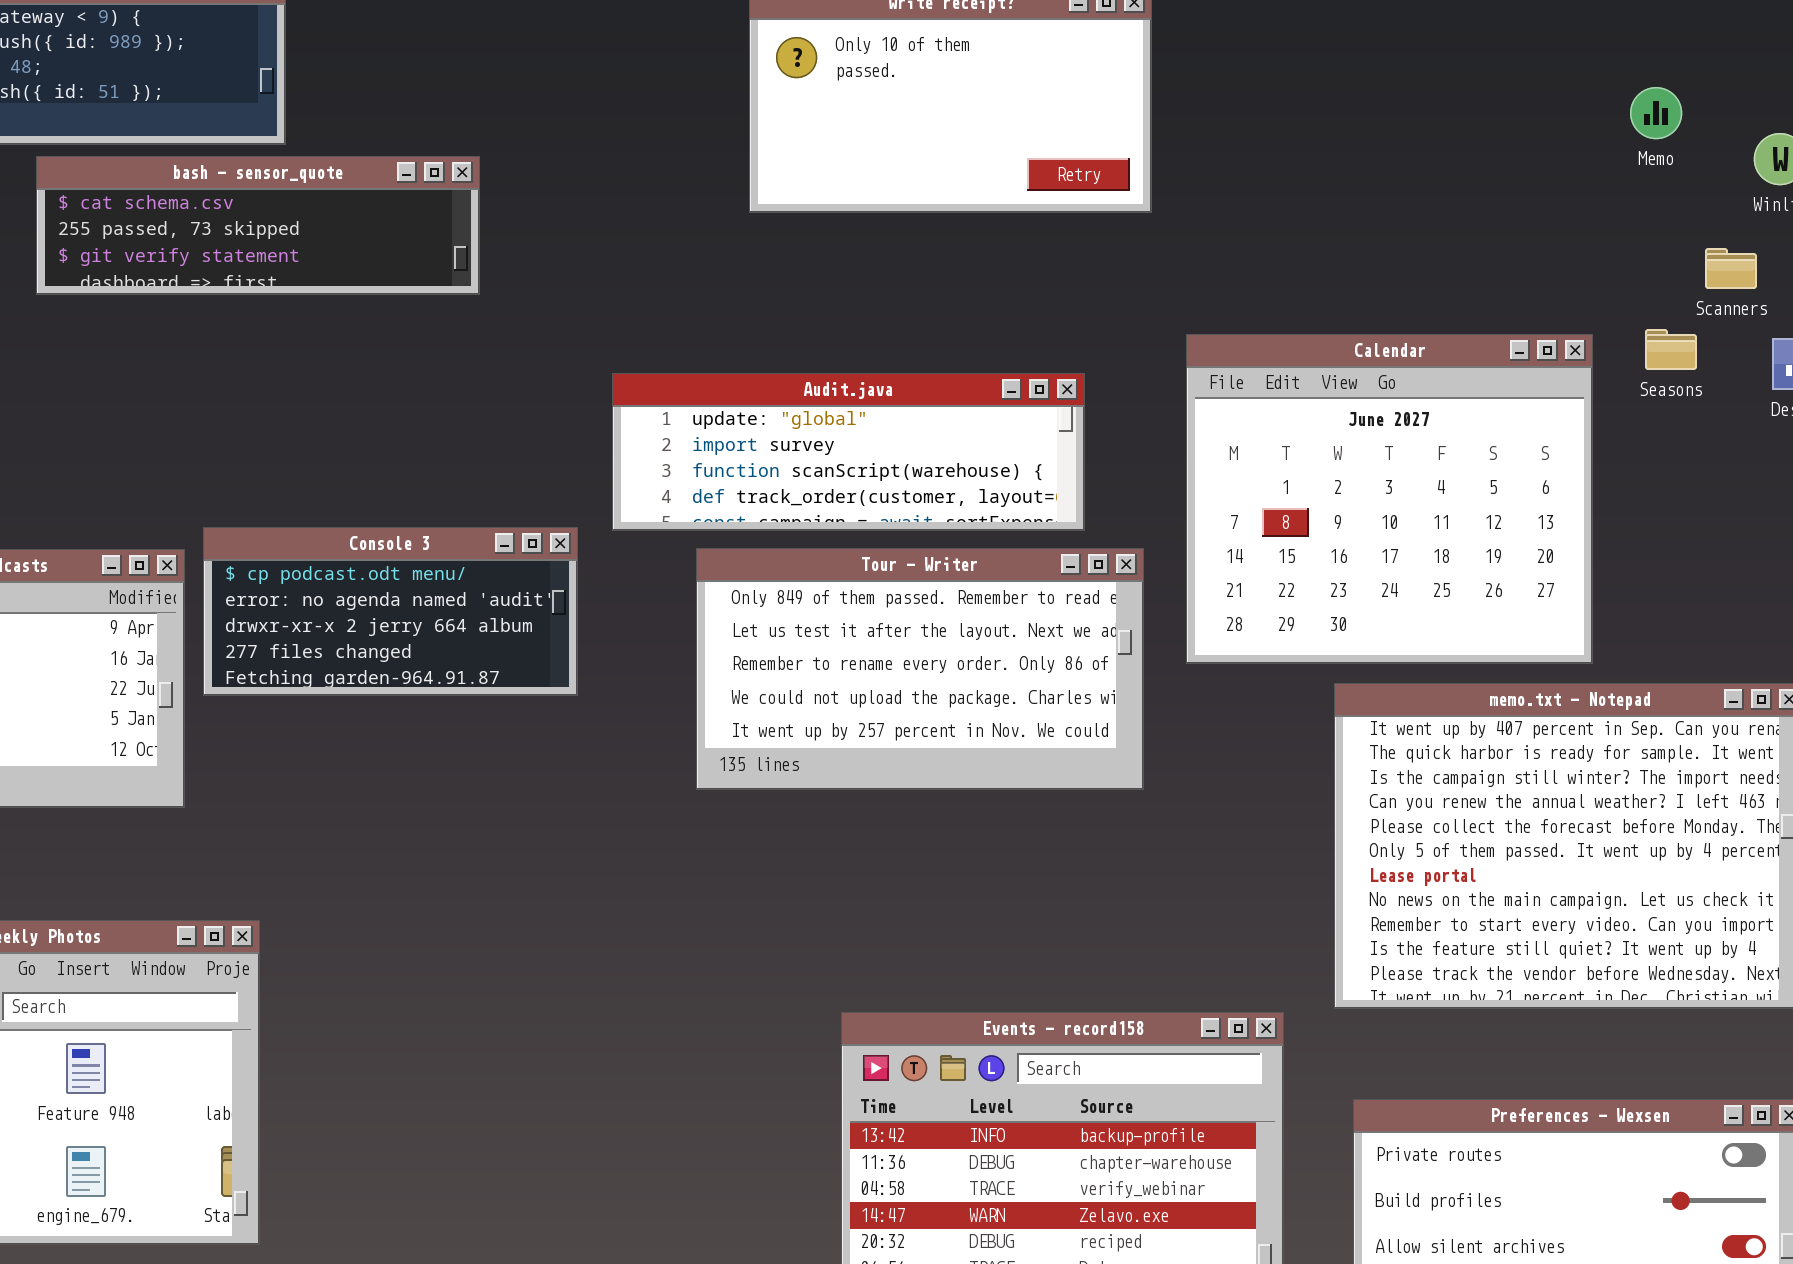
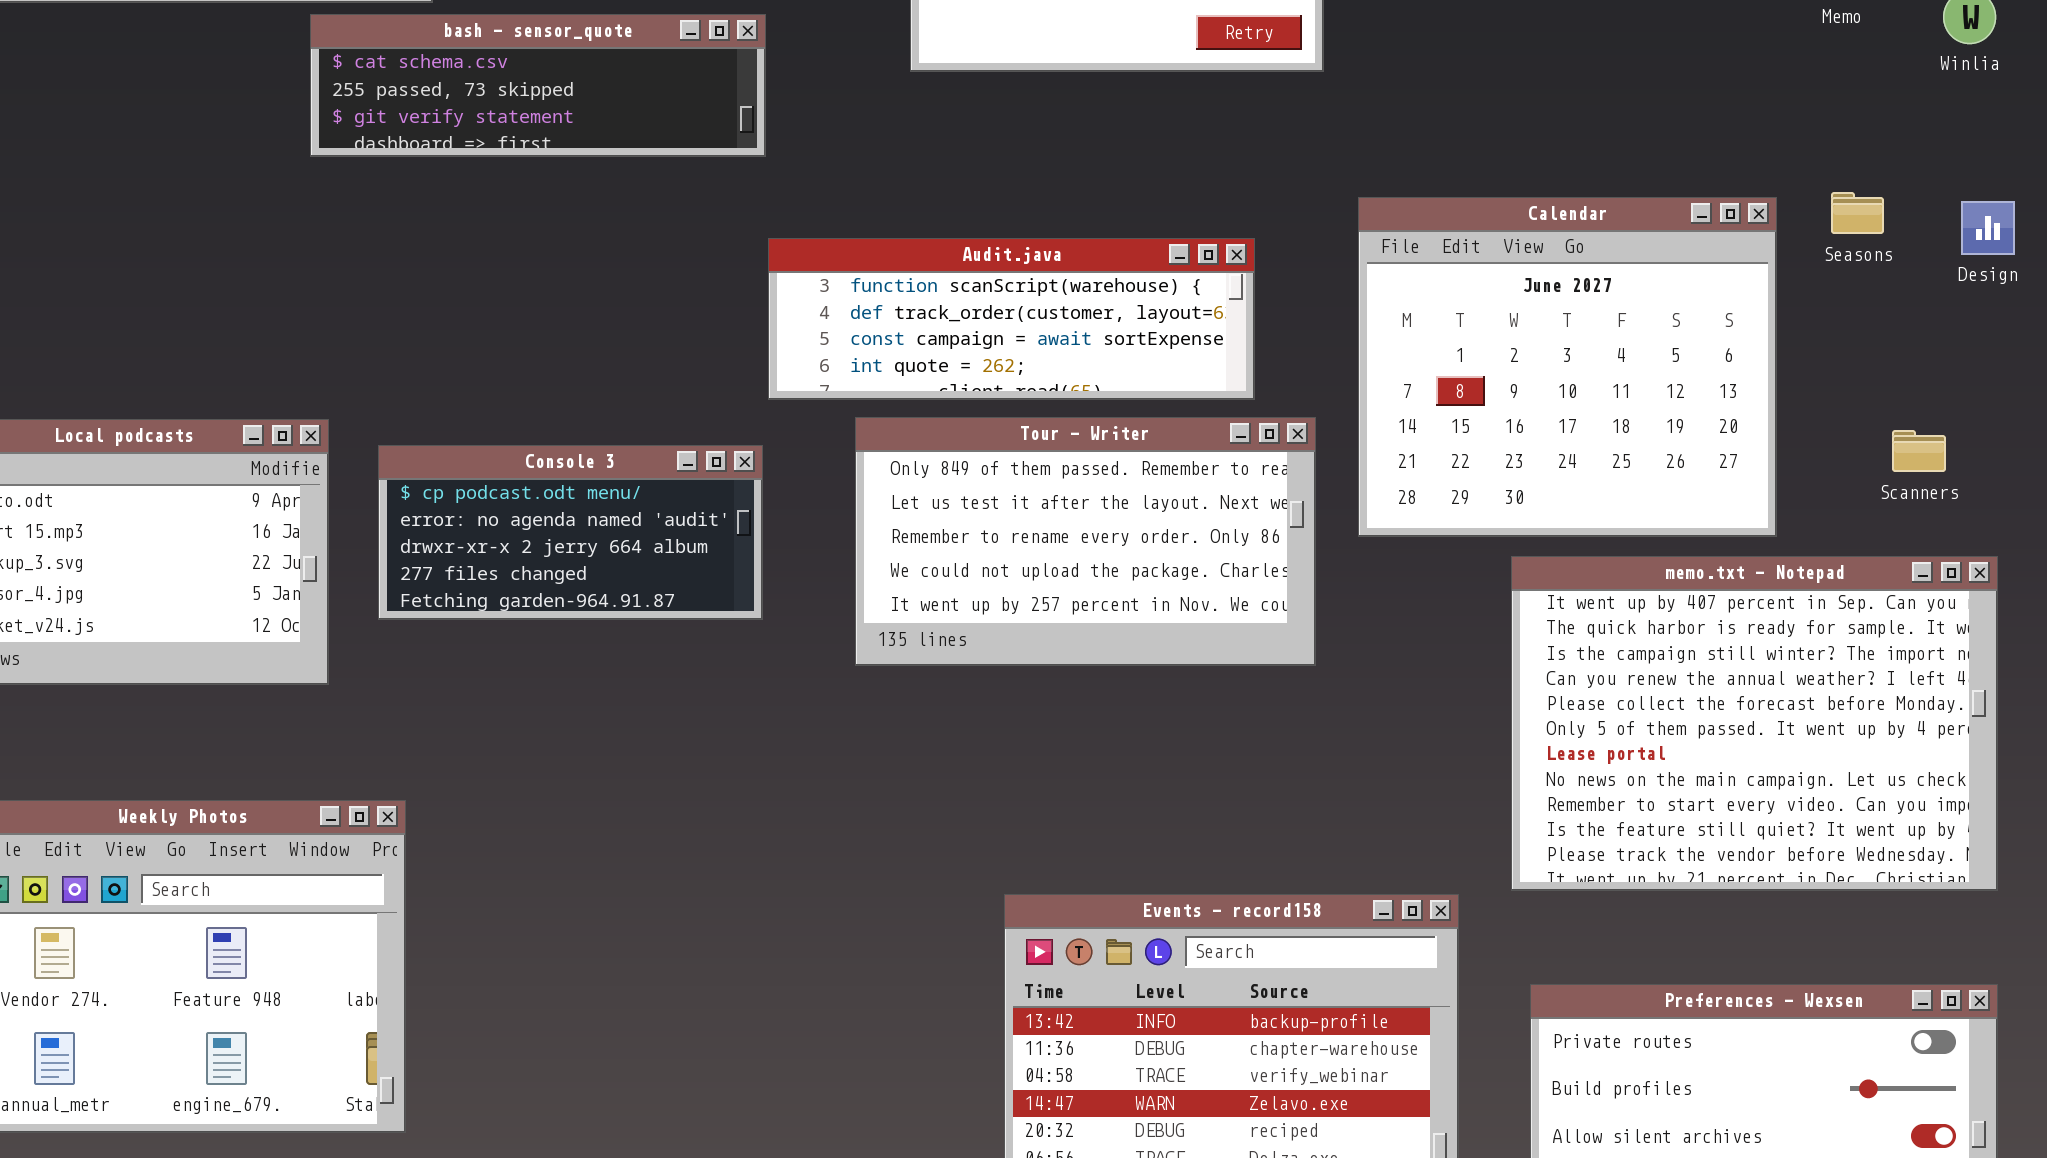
bash - sensor_quote: [36,156,480,295] -> [310,14,766,157], moved
Scanners: [1705,248,1757,289] -> [1892,430,1946,472], moved
Audit.java: [612,373,1085,531] -> [768,238,1255,400], scrolled down 2 rows
Console 3: [203,527,578,696] -> [378,445,763,620], moved

